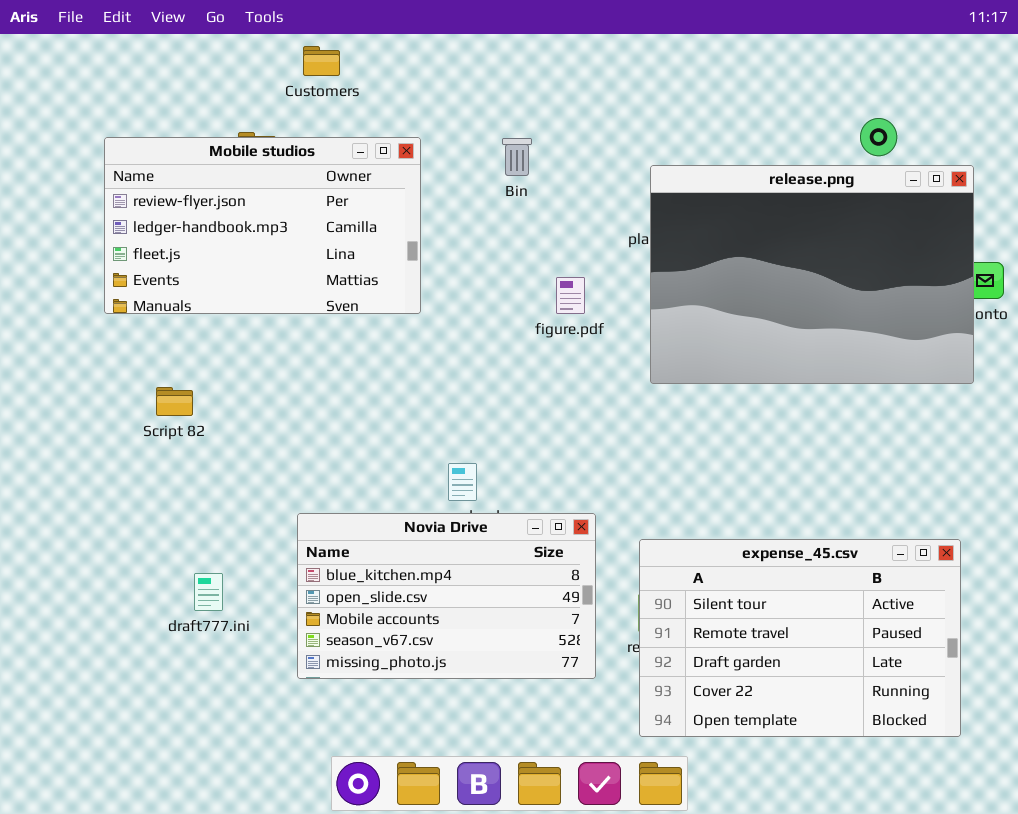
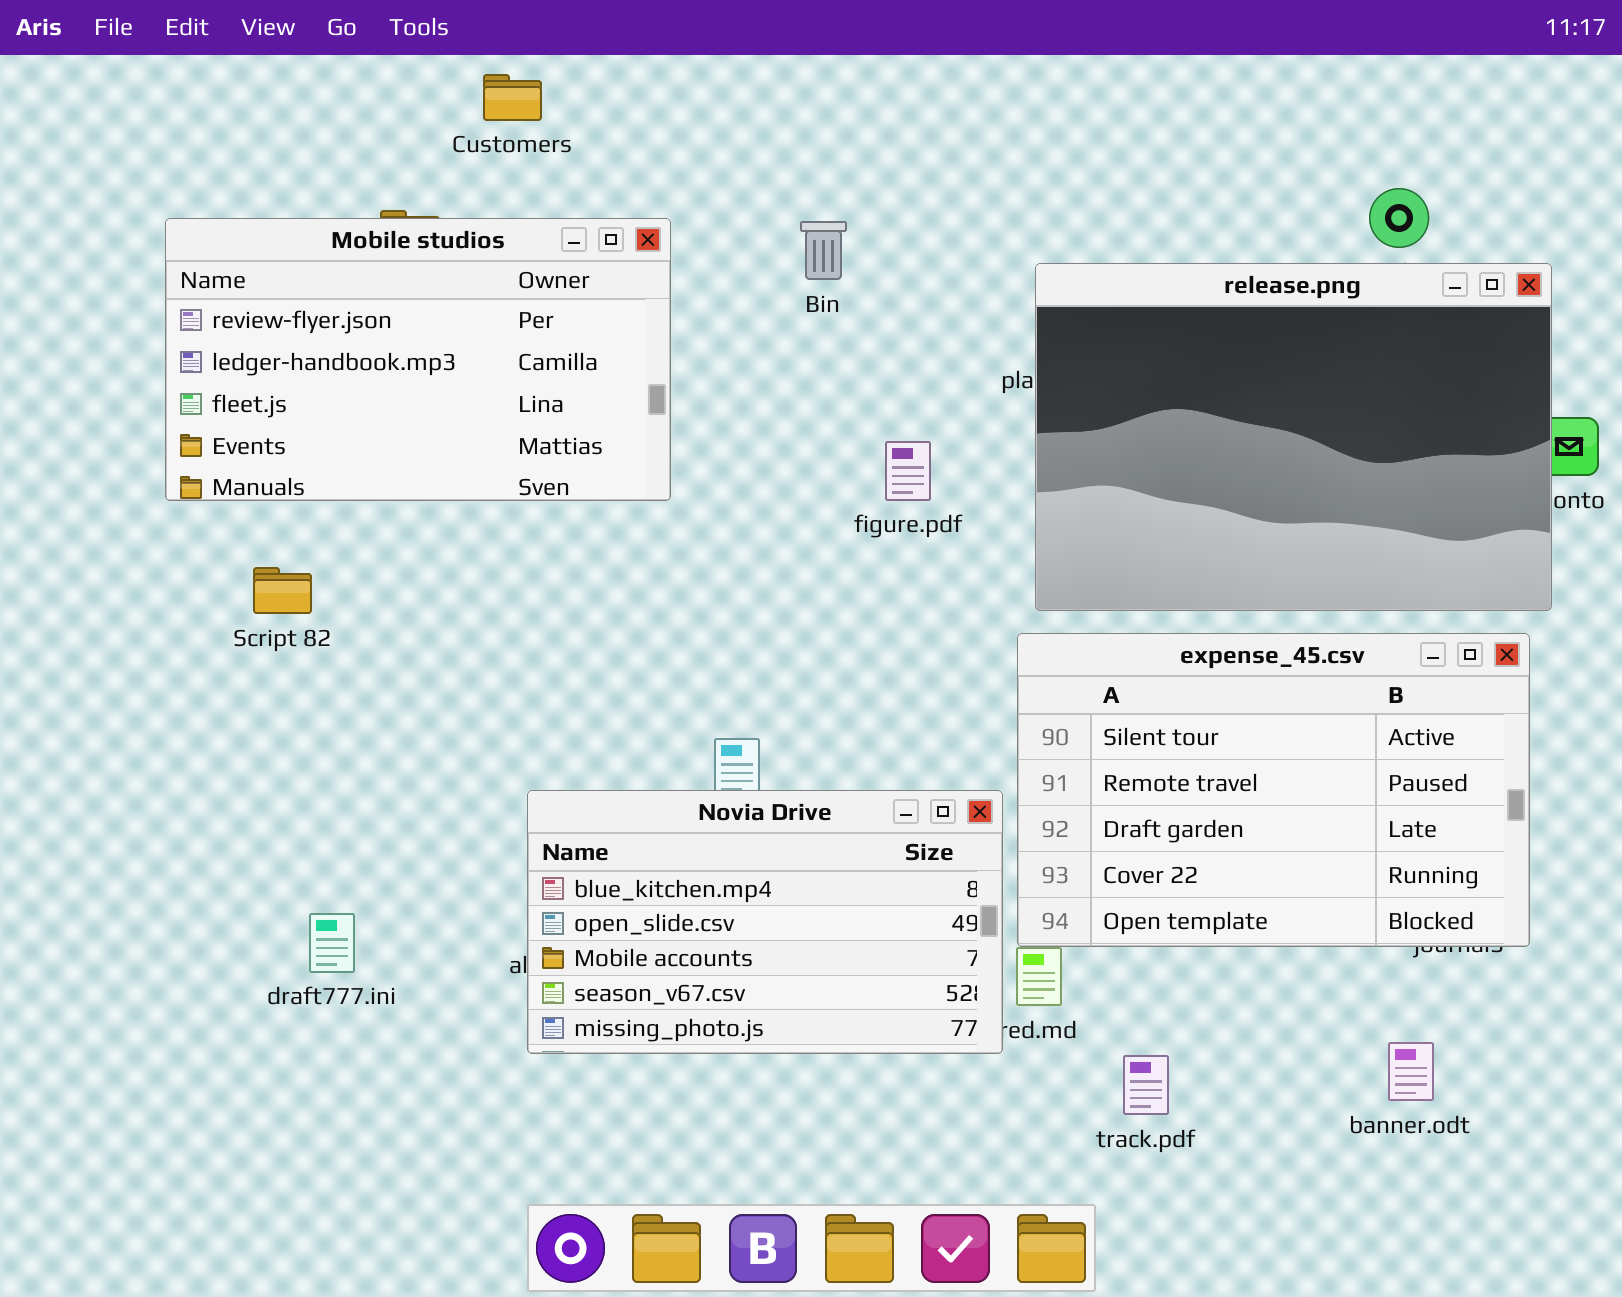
Script 82: [156,387,193,416] -> [253,567,312,614], moved
Novia Drive: [297,513,596,679] -> [527,790,1003,1054], moved
expense_45.csv: [639,539,961,737] -> [1017,633,1530,947], moved

